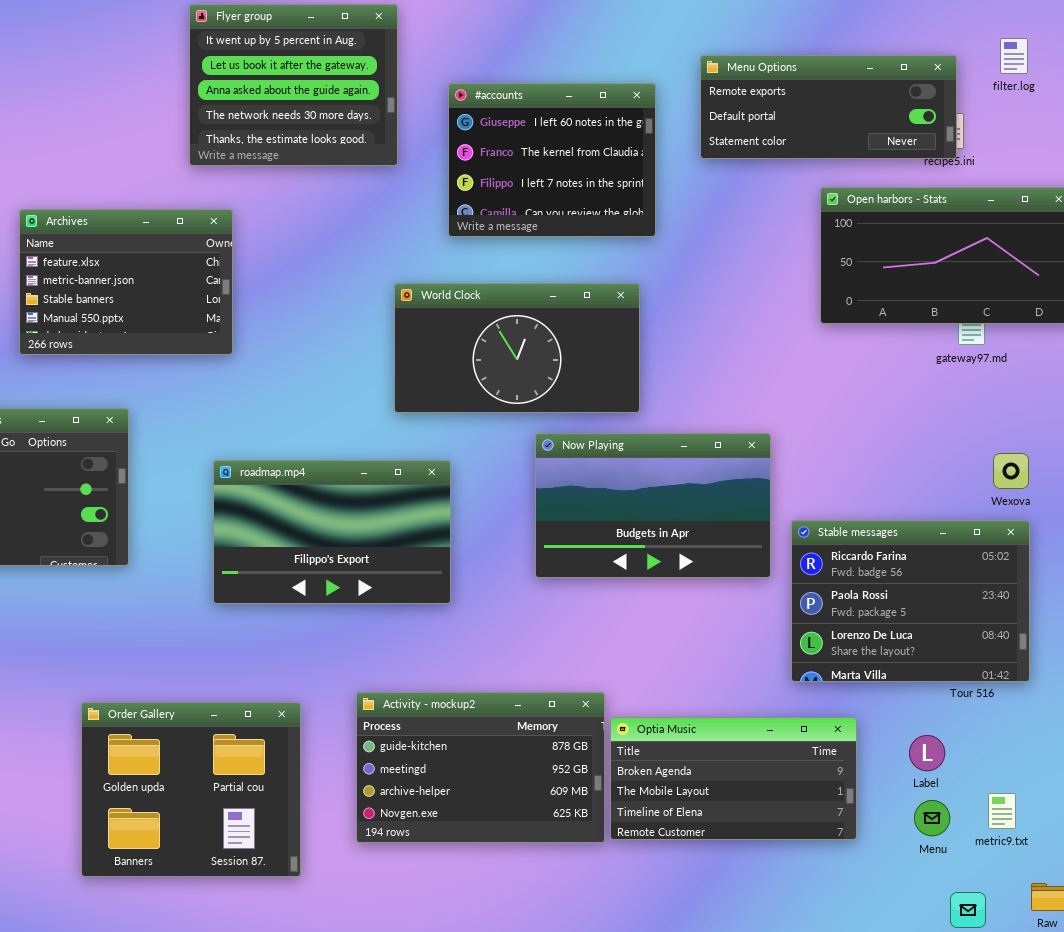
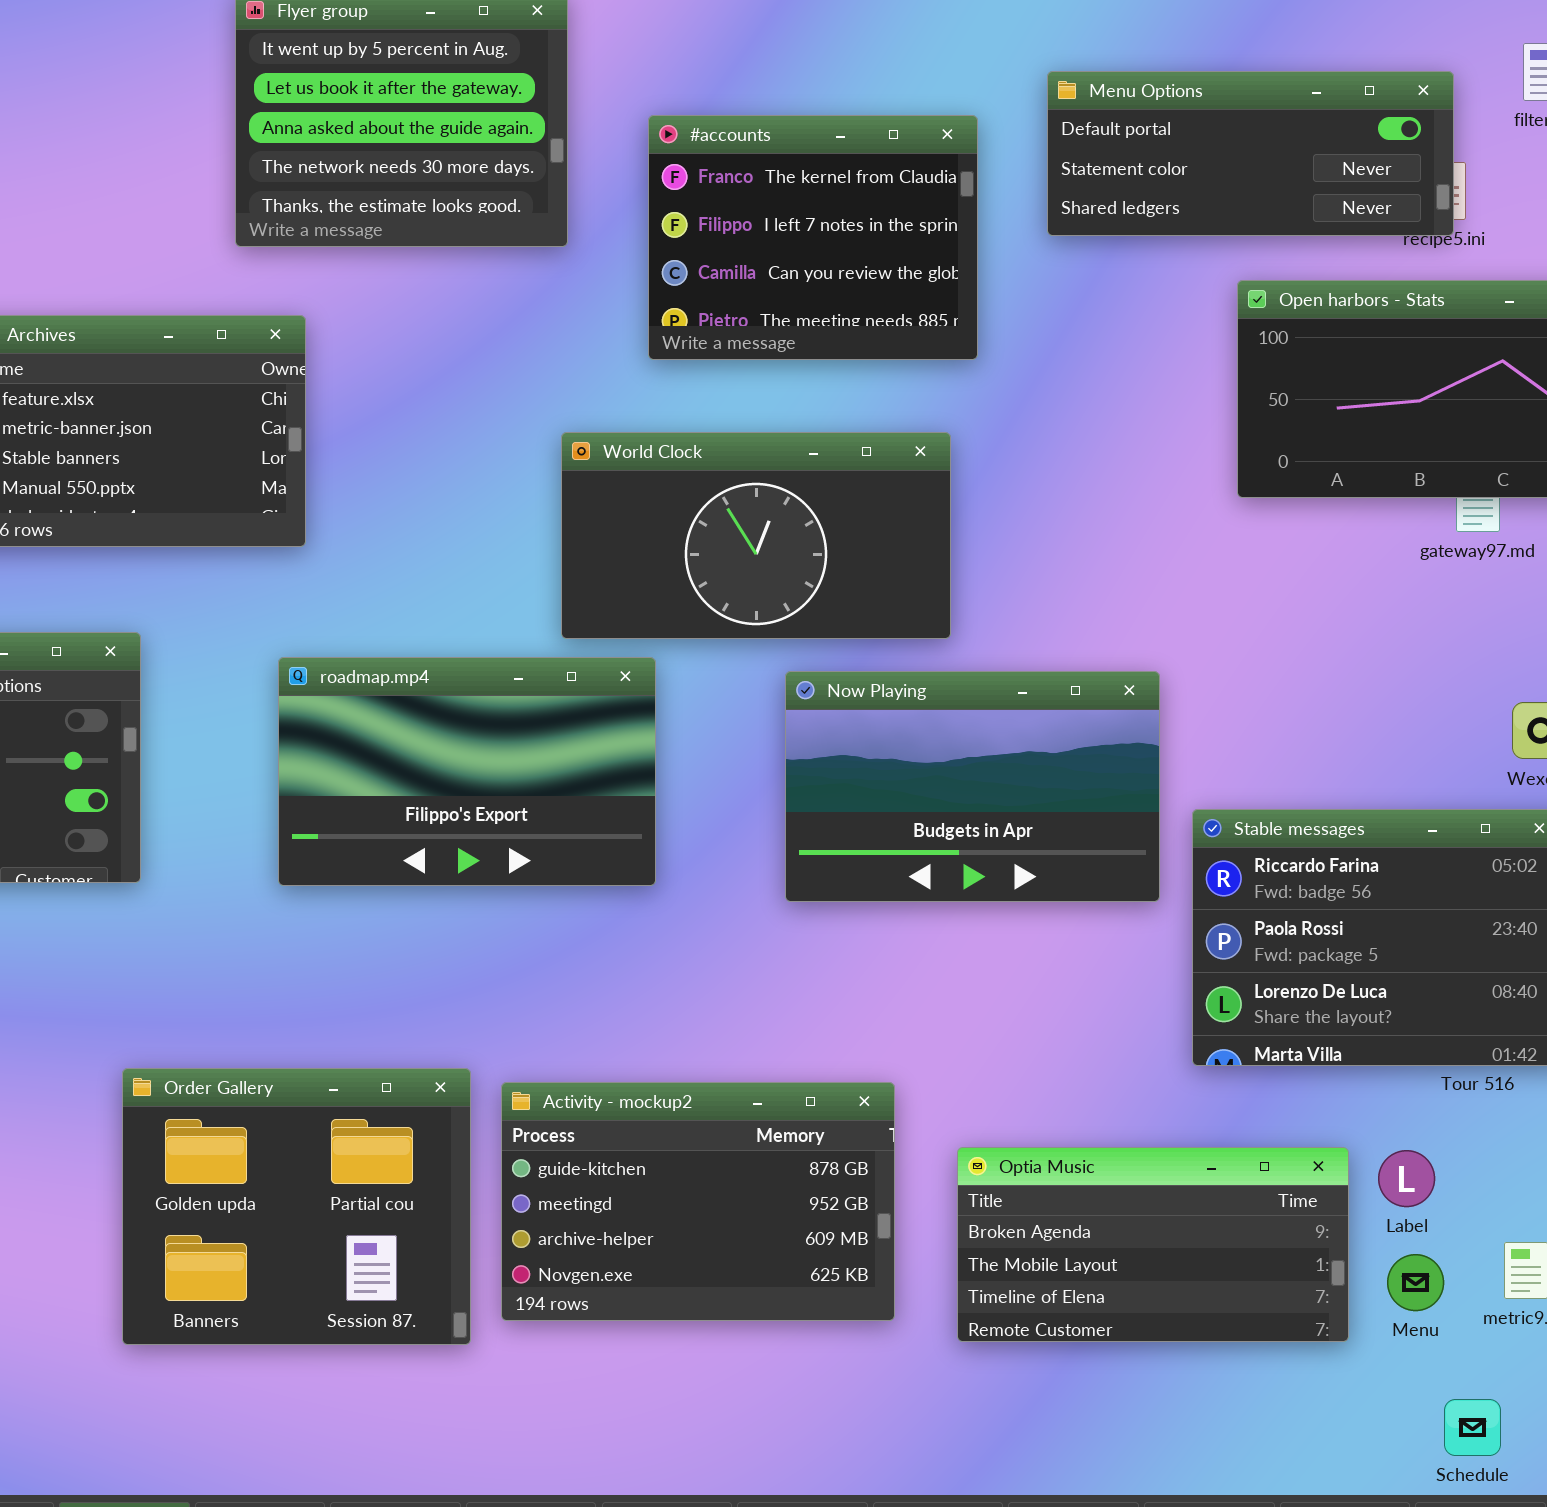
Menu Options: [700,55,957,159] -> [1047,71,1454,236], scrolled down 1 row
#accounts: [448,83,656,237] -> [648,115,978,360], scrolled down 1 row
roadmap.mp4: [213,460,451,604] -> [278,657,656,886], moved
Order Gallery: [81,702,301,877] -> [122,1068,471,1345], moved
Optia Music: [610,717,857,840] -> [957,1147,1349,1342], moved

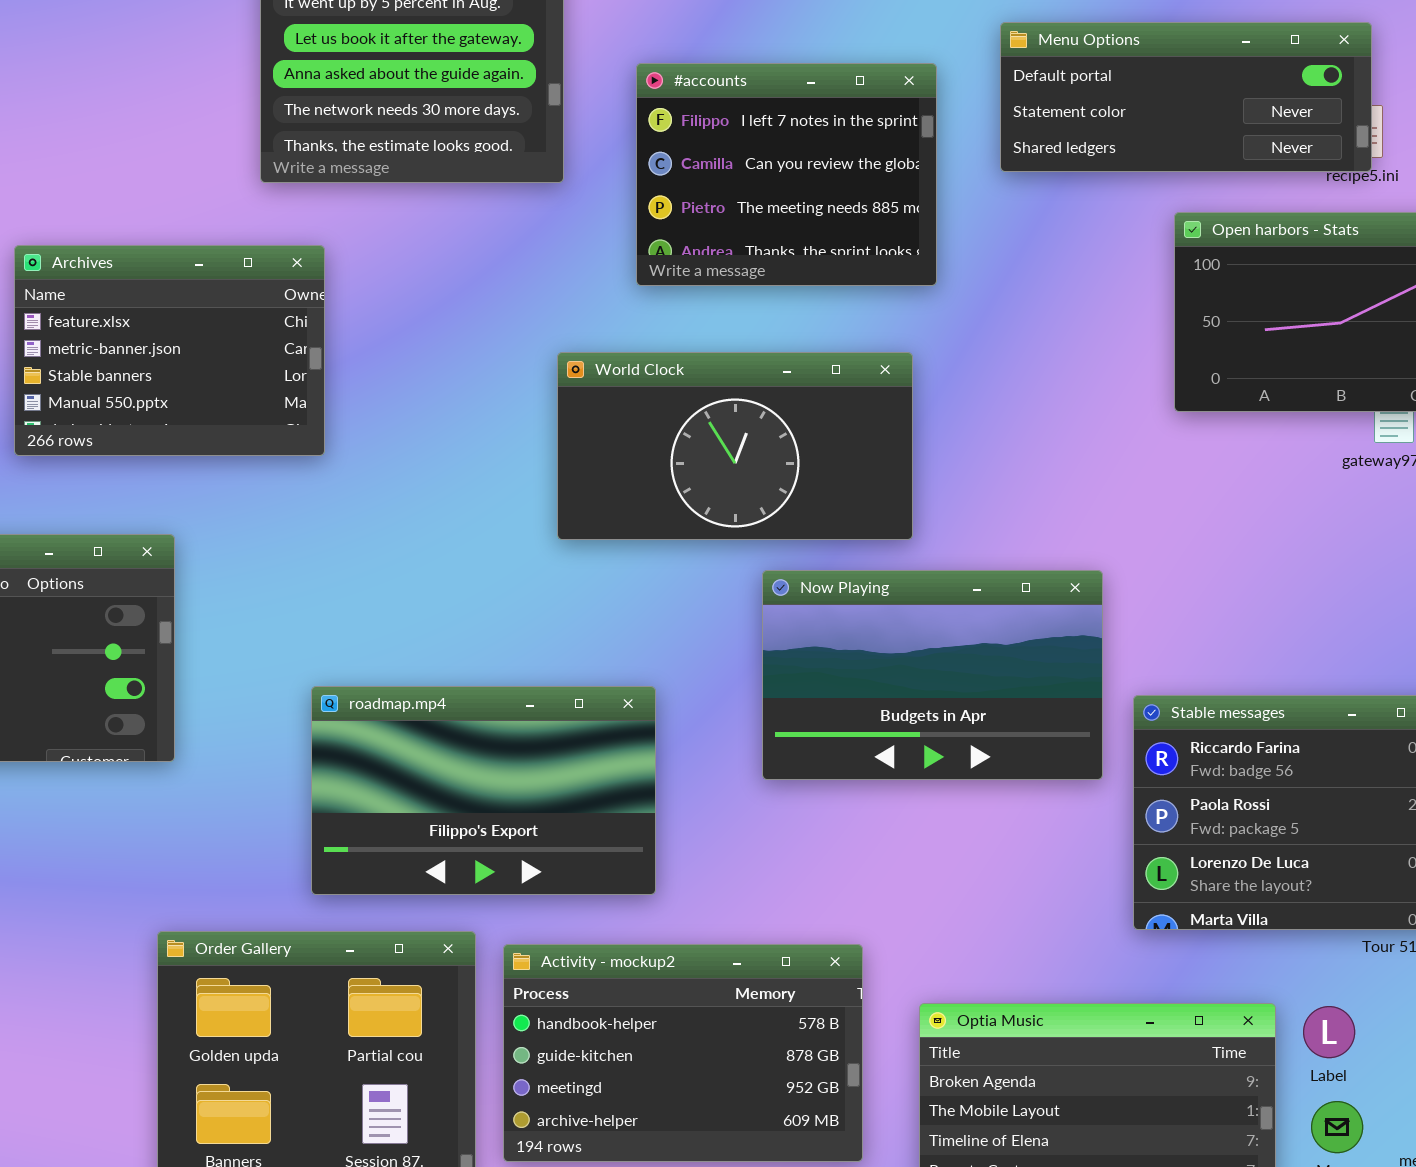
#accounts: [648,115,978,360] -> [636,63,937,286], scrolled down 1 row
roadmap.mp4: [278,657,656,886] -> [311,686,656,895], moved
Activity - mockup2: [501,1082,895,1321] -> [503,944,863,1162], scrolled up 1 row

